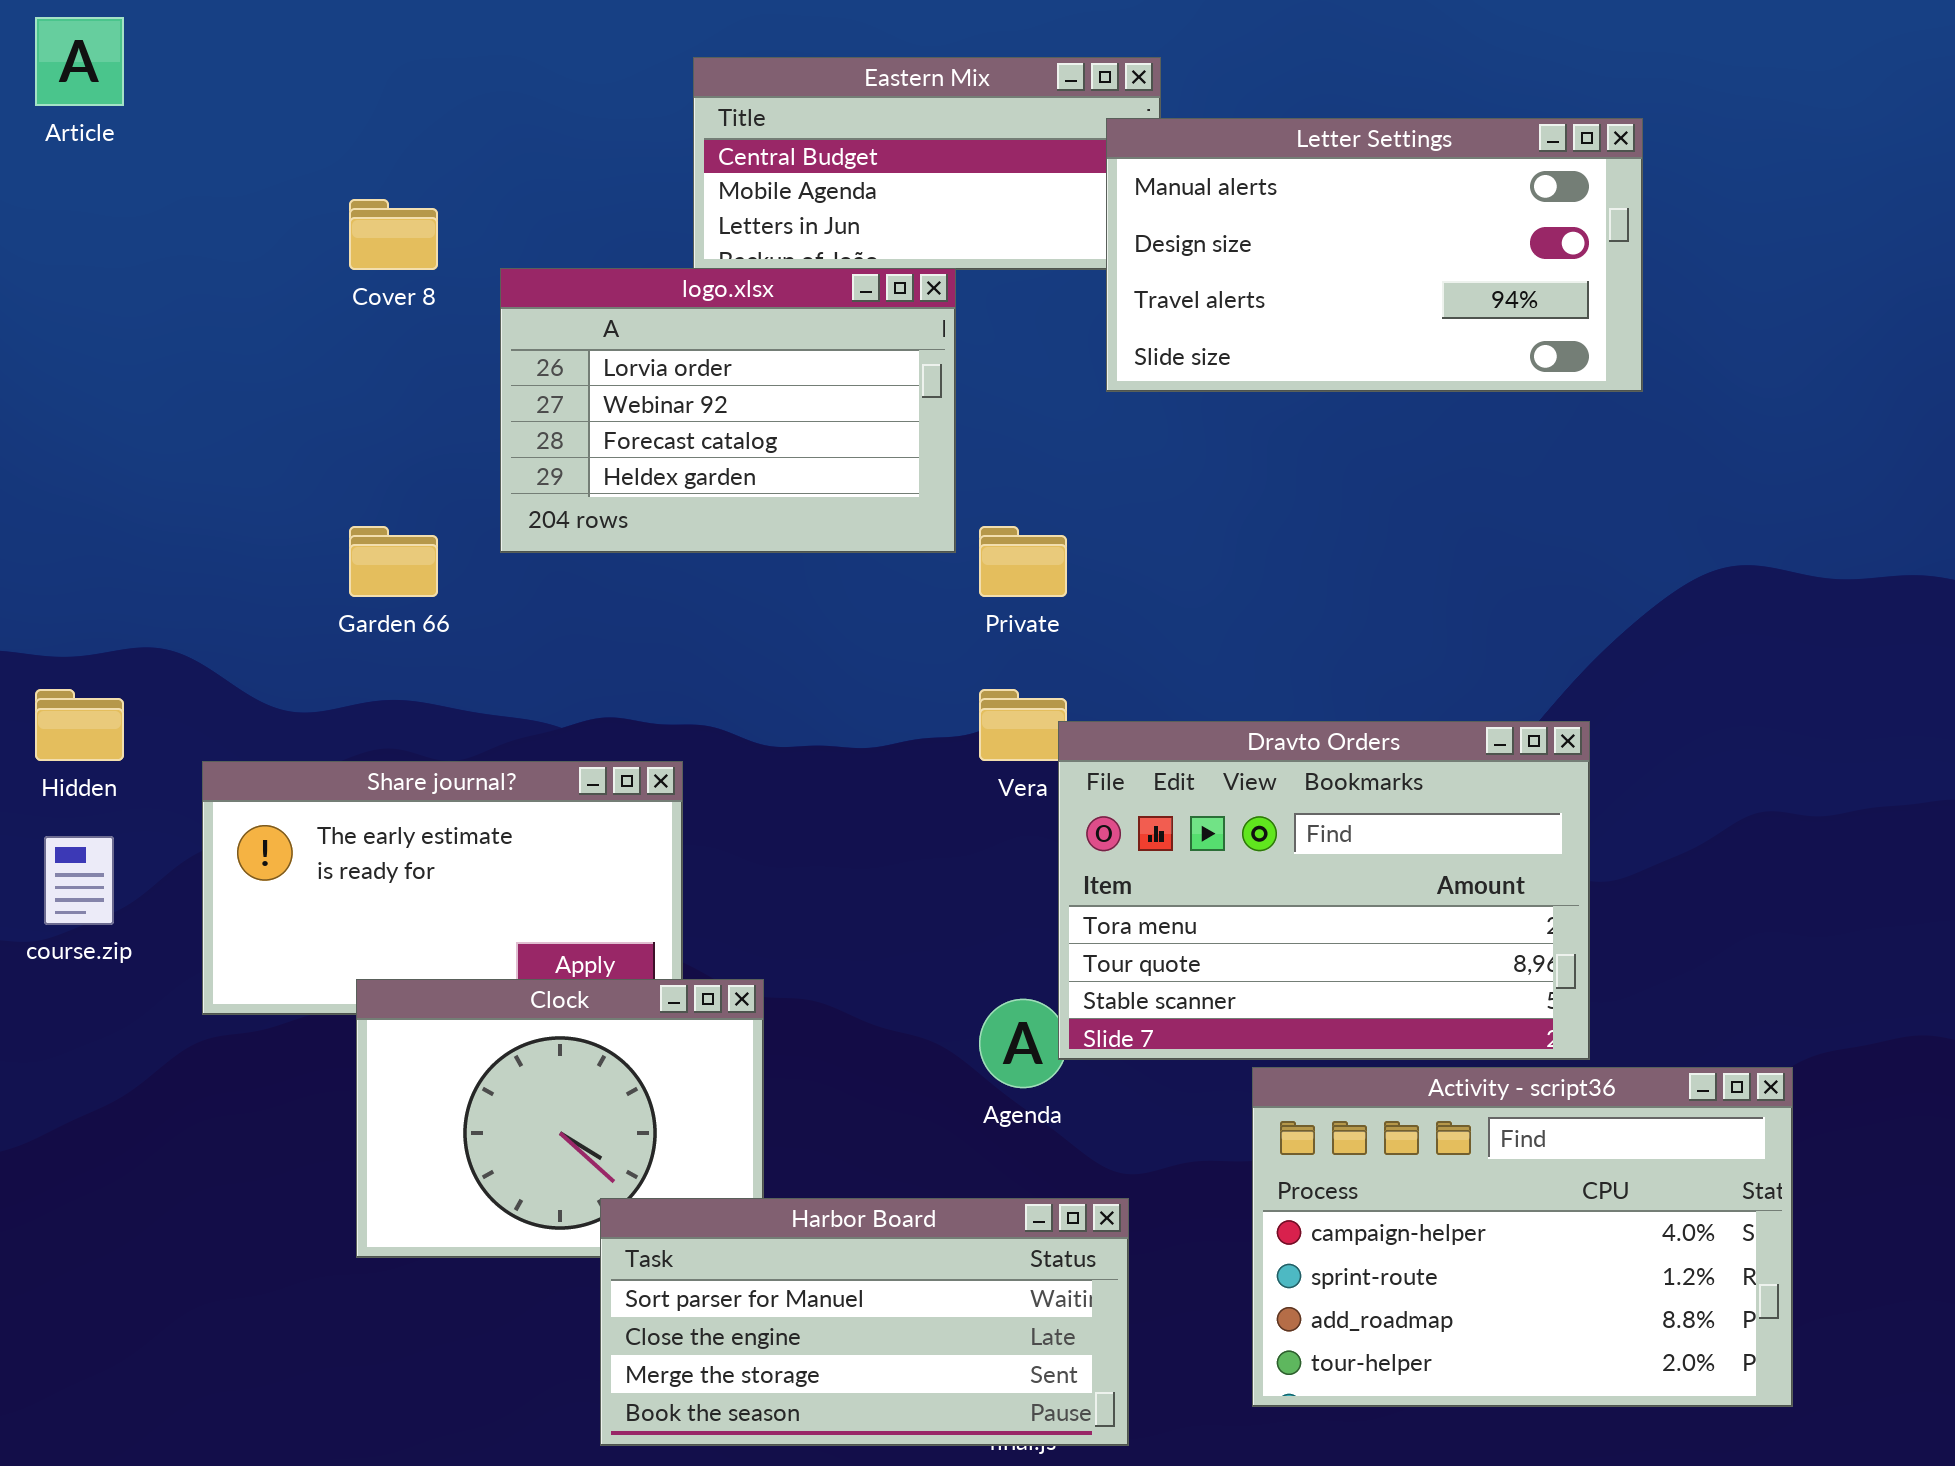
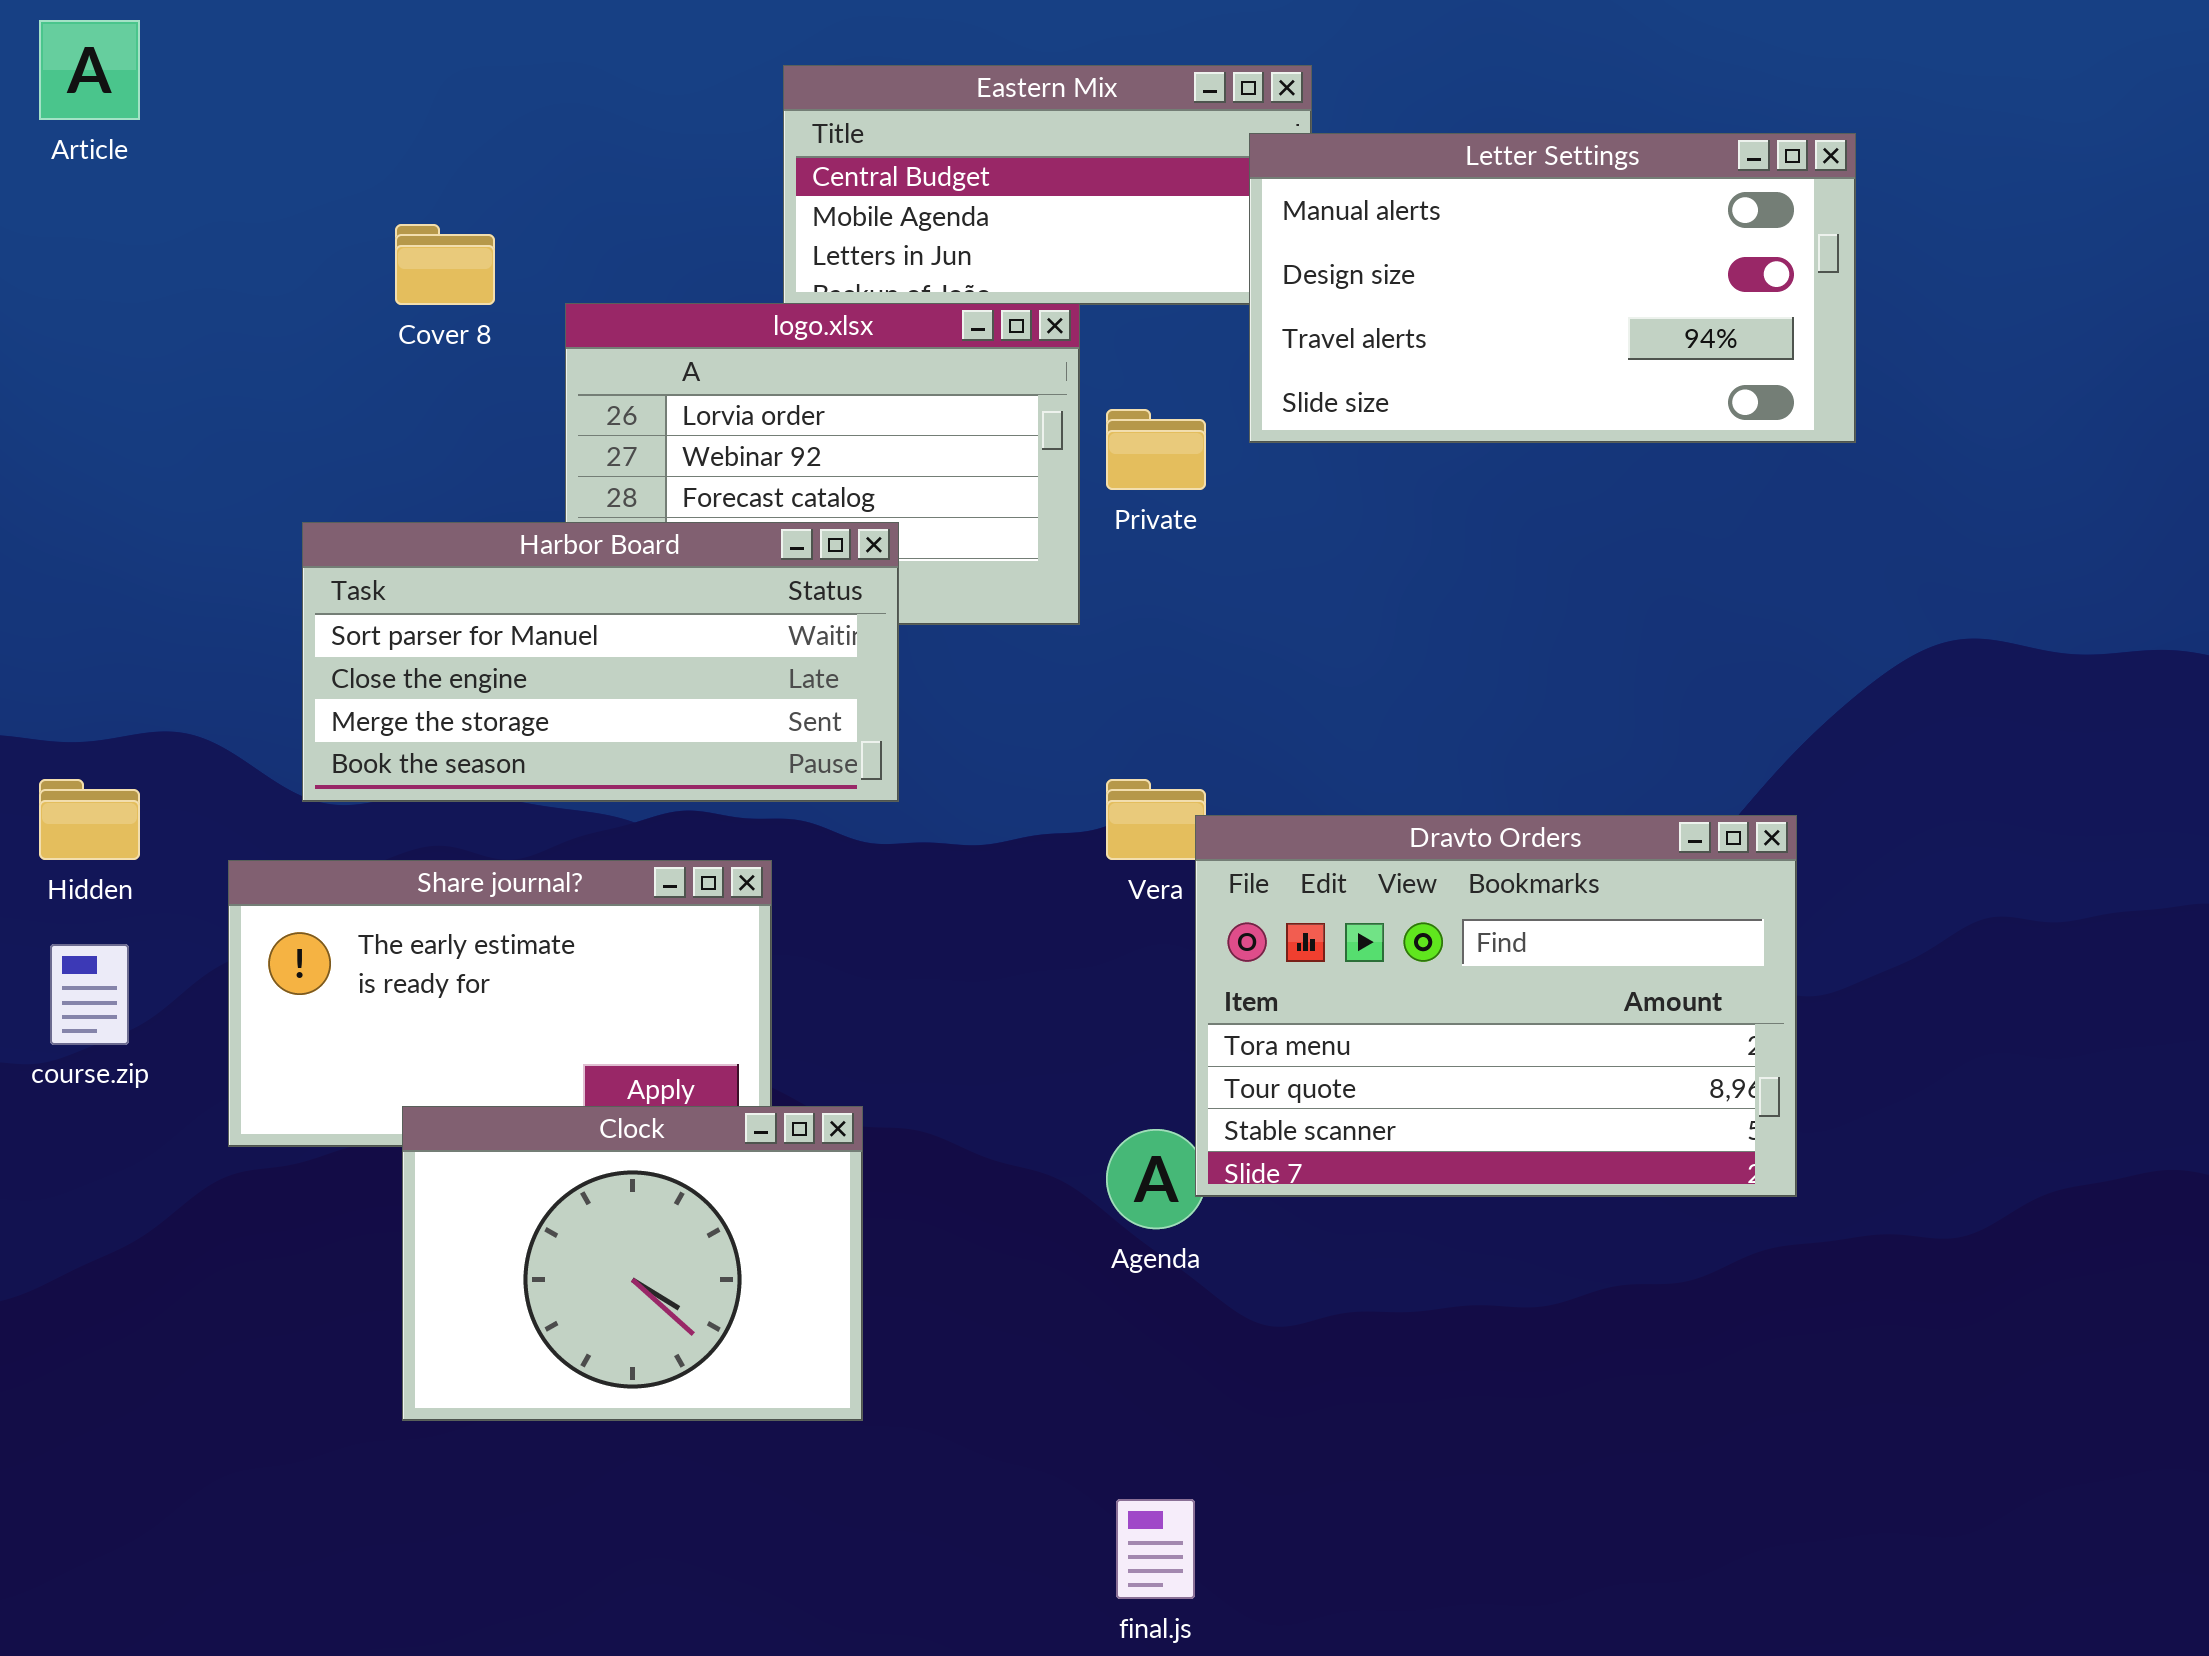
Private: [979,526,1067,597] -> [1106,409,1206,490], moved
Activity - script36: [1252,1067,1793,1407] -> none, closed
Harbor Board: [600,1198,1129,1446] -> [302,522,899,802], moved

